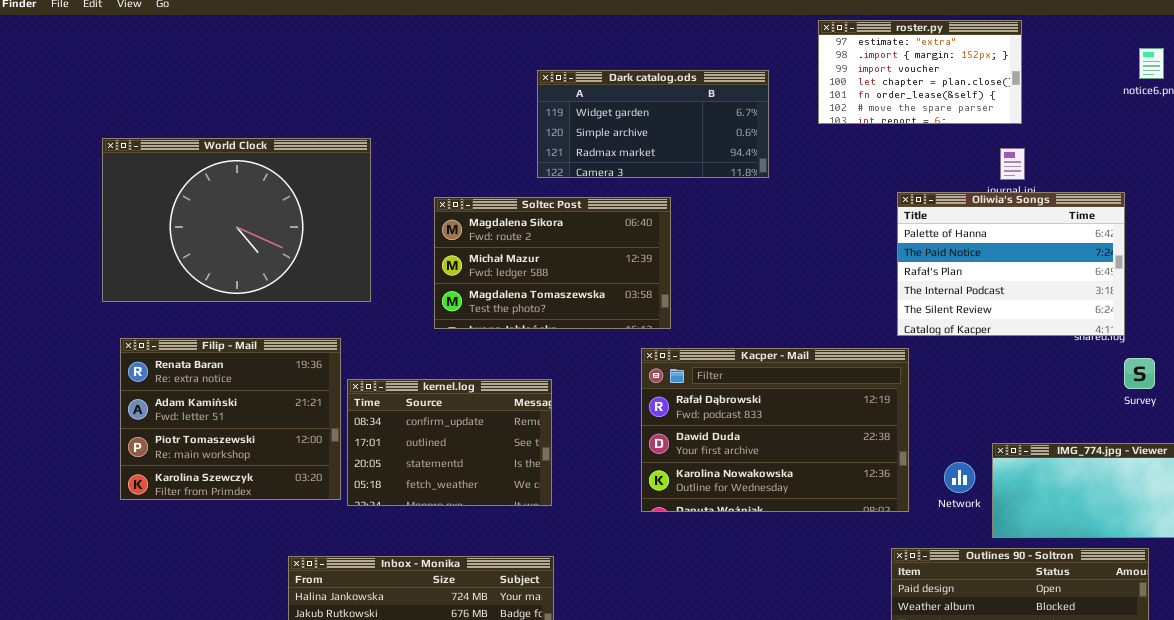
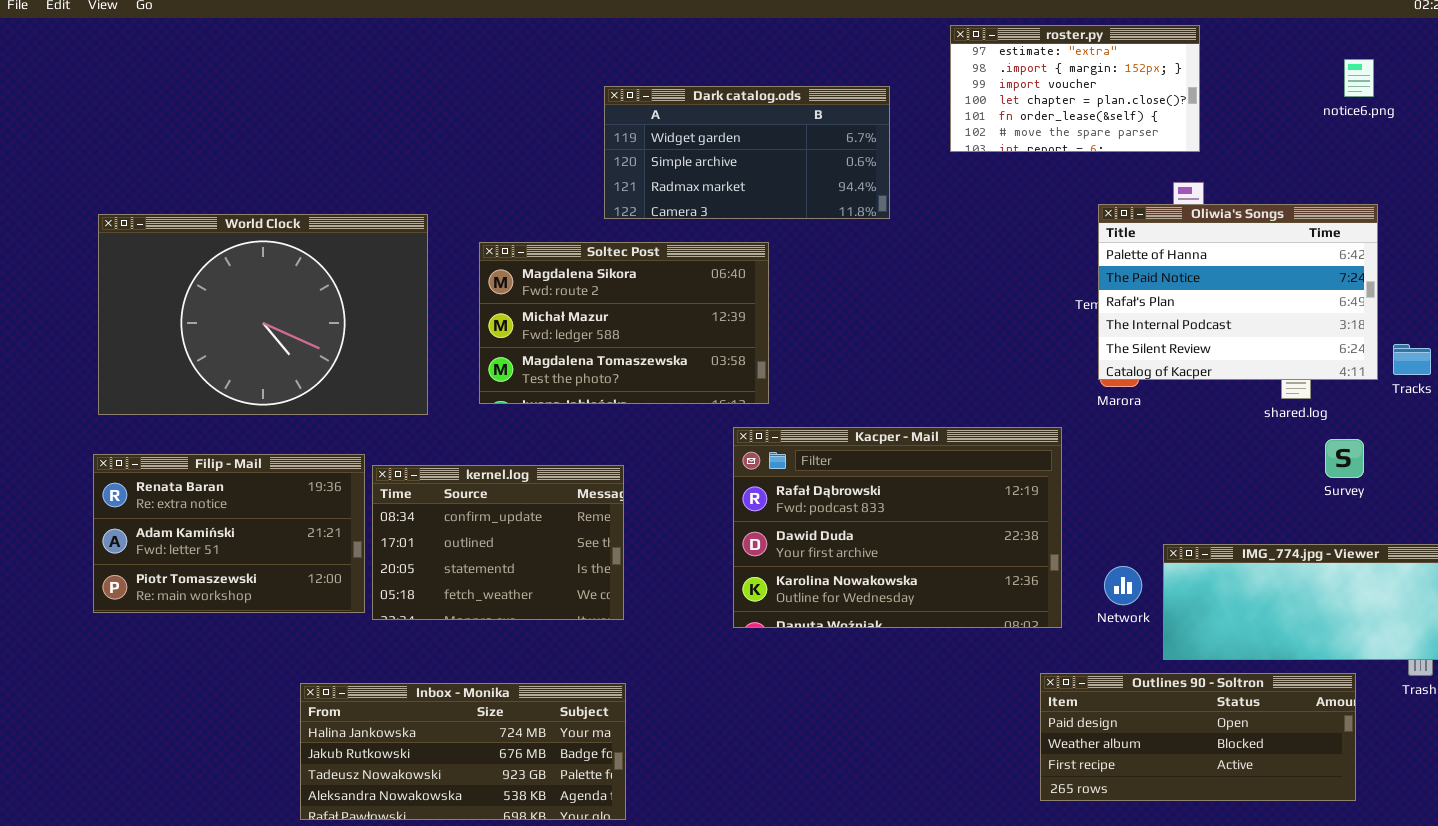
World Clock: [102,138,371,302] -> [98,214,428,415], moved
Oliwia's Songs: [897,192,1125,336] -> [1098,204,1378,380], moved
Filip - Mail: [120,338,341,500] -> [93,454,365,613], resized

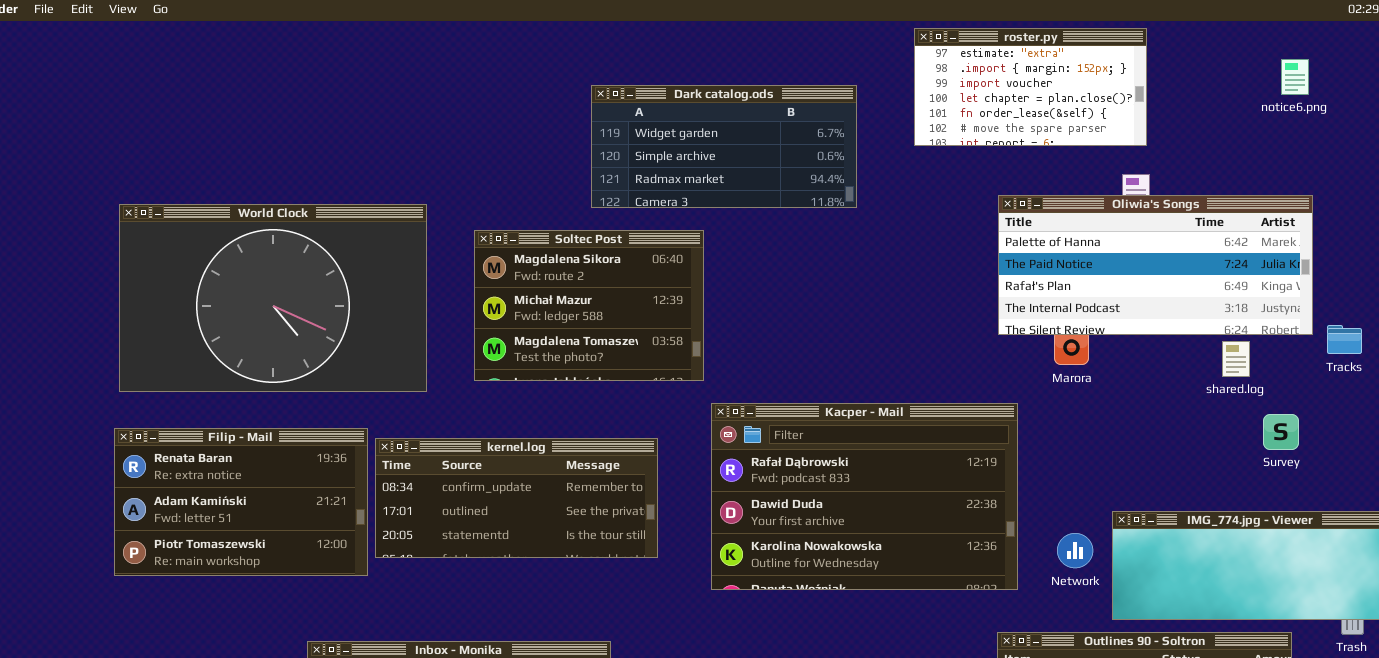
Oliwia's Songs: [1098,204,1378,380] -> [998,195,1313,335], resized
Soltec Post: [479,242,769,404] -> [474,230,704,381], resized
kernel.log: [372,465,624,620] -> [375,438,658,558], resized

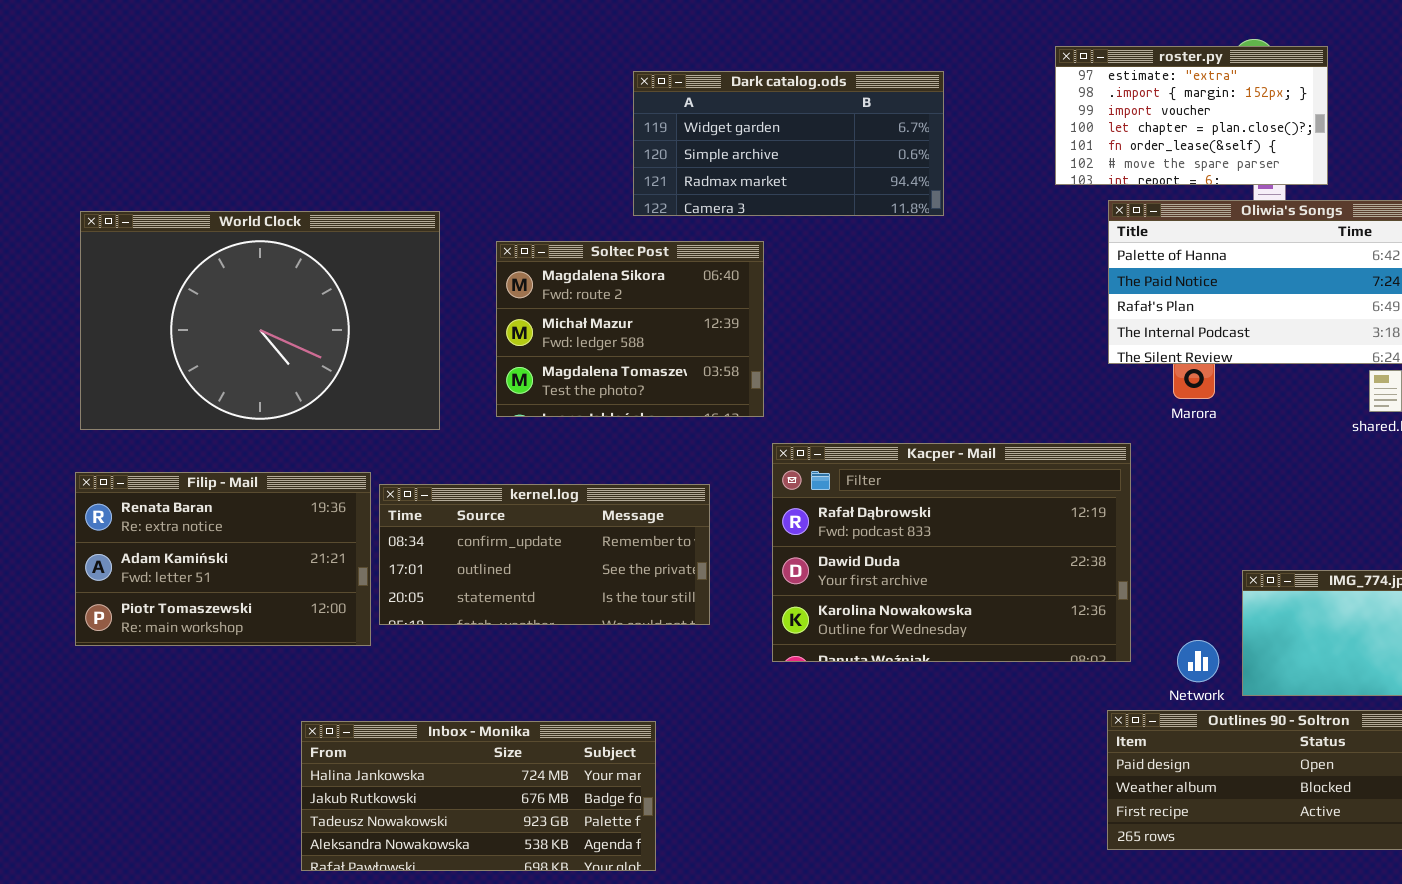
roster.py: [914,28,1147,146] -> [1055,46,1328,185], moved
Network: [1057,533,1093,568] -> [1177,640,1219,682], moved

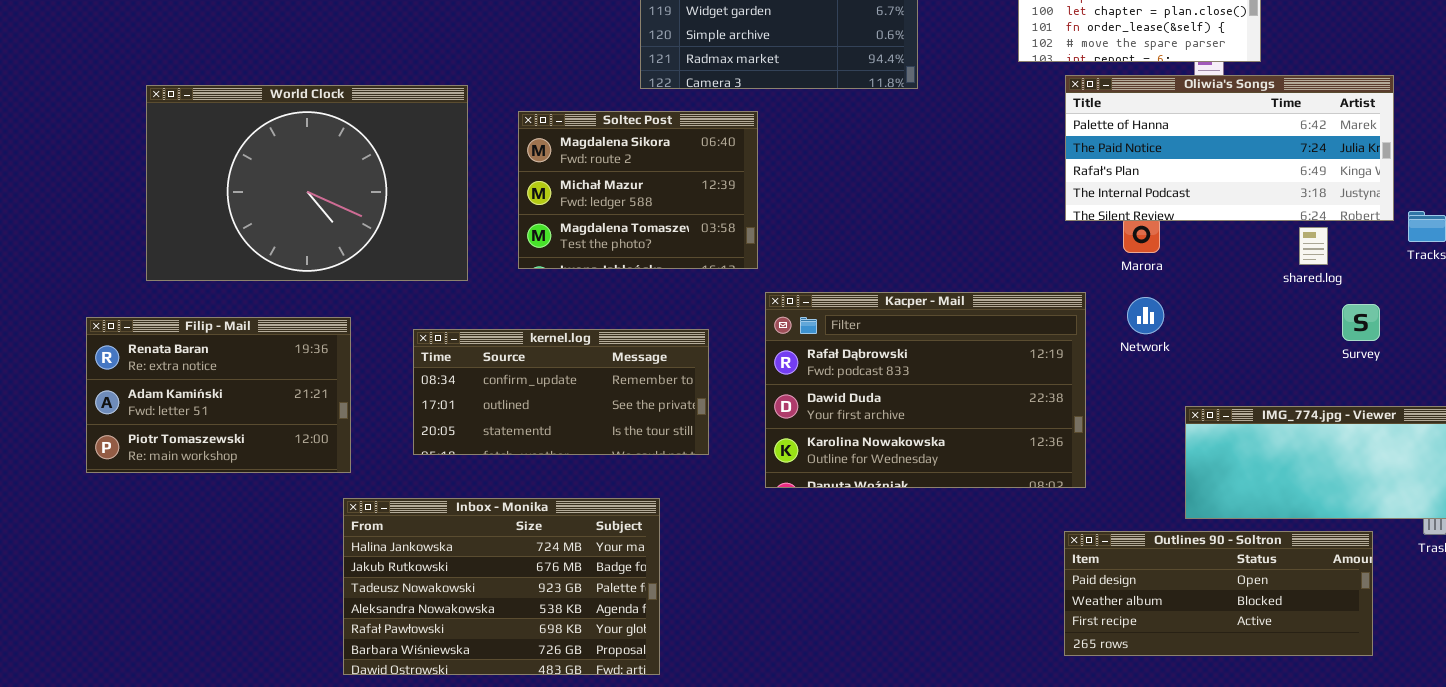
Filip - Mail: [75,472,371,646] -> [86,317,351,473], moved
Network: [1177,640,1219,682] -> [1127,297,1164,334], moved
Inbox - Monika: [301,721,656,871] -> [343,498,660,675], resized

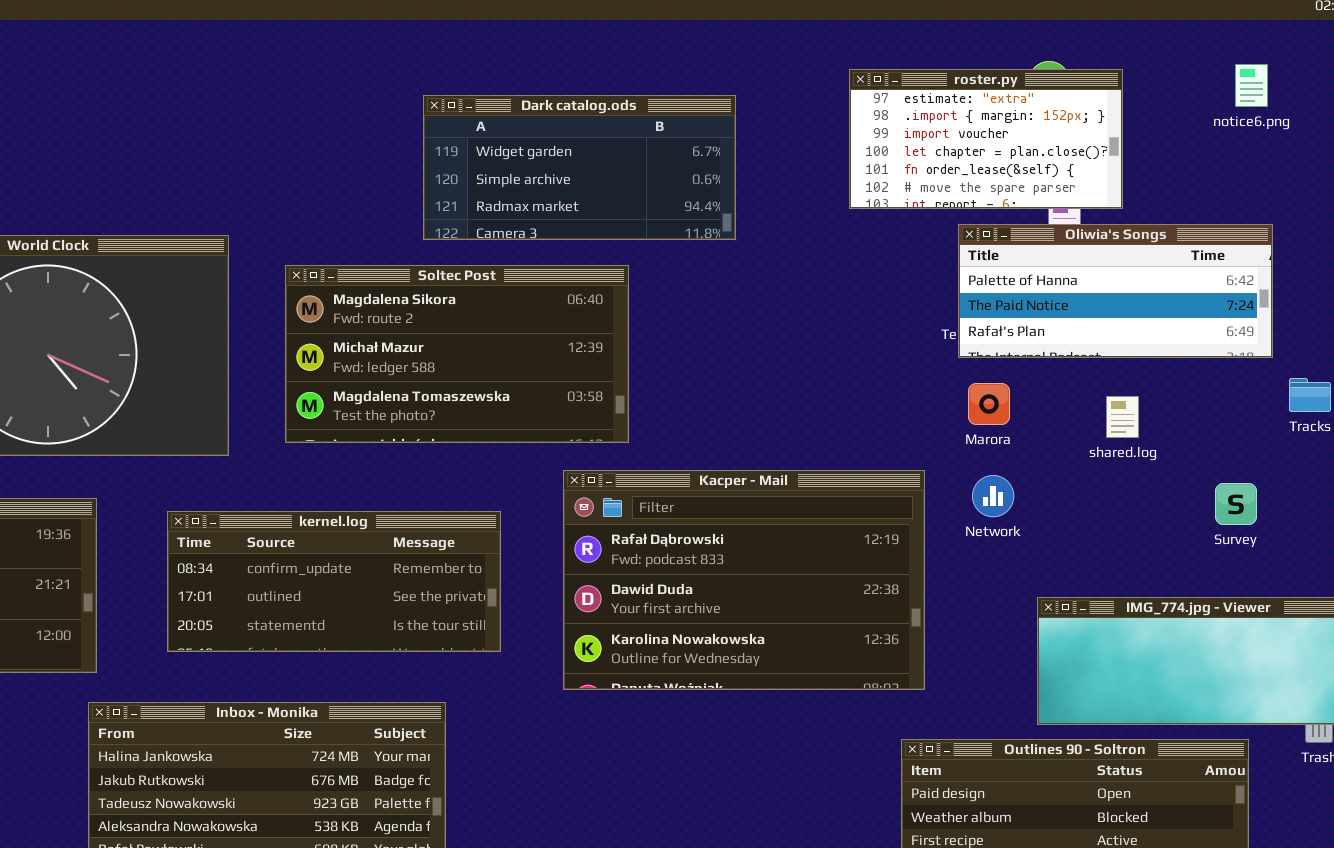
Oliwia's Songs: [1065,75,1394,221] -> [958,224,1273,358], resized
Soltec Post: [518,111,758,269] -> [285,265,629,443], resized
shared.log: [1299,227,1328,265] -> [1106,396,1139,438], moved

